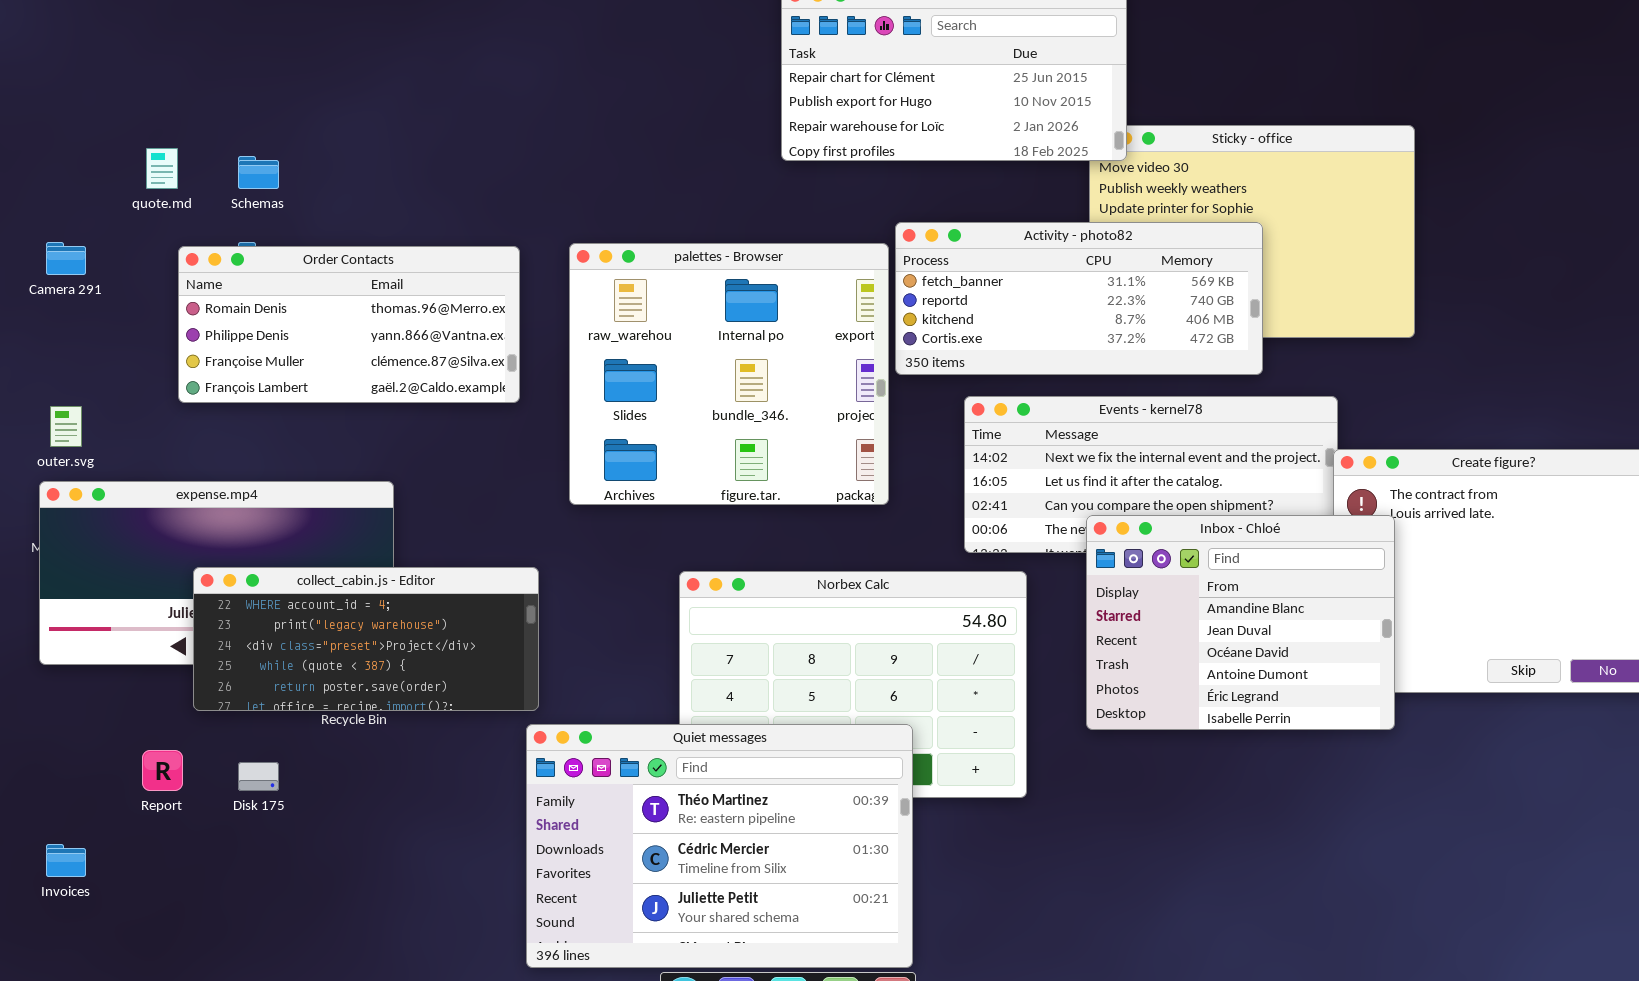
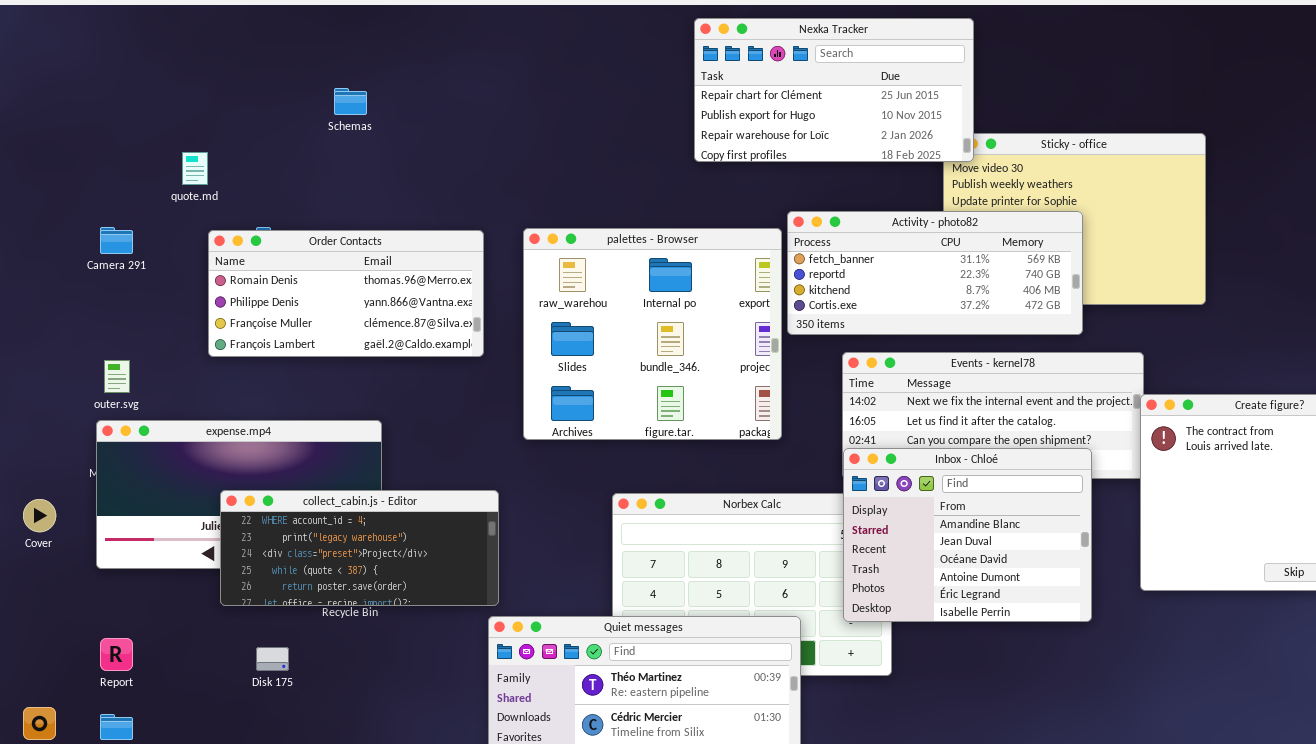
Schemas: [238,156,279,189] -> [334,88,367,115], moved
Inbox - Chloé: [1086,515,1395,730] -> [843,448,1092,622], moved
Report: [142,750,183,791] -> [100,638,133,671], moved

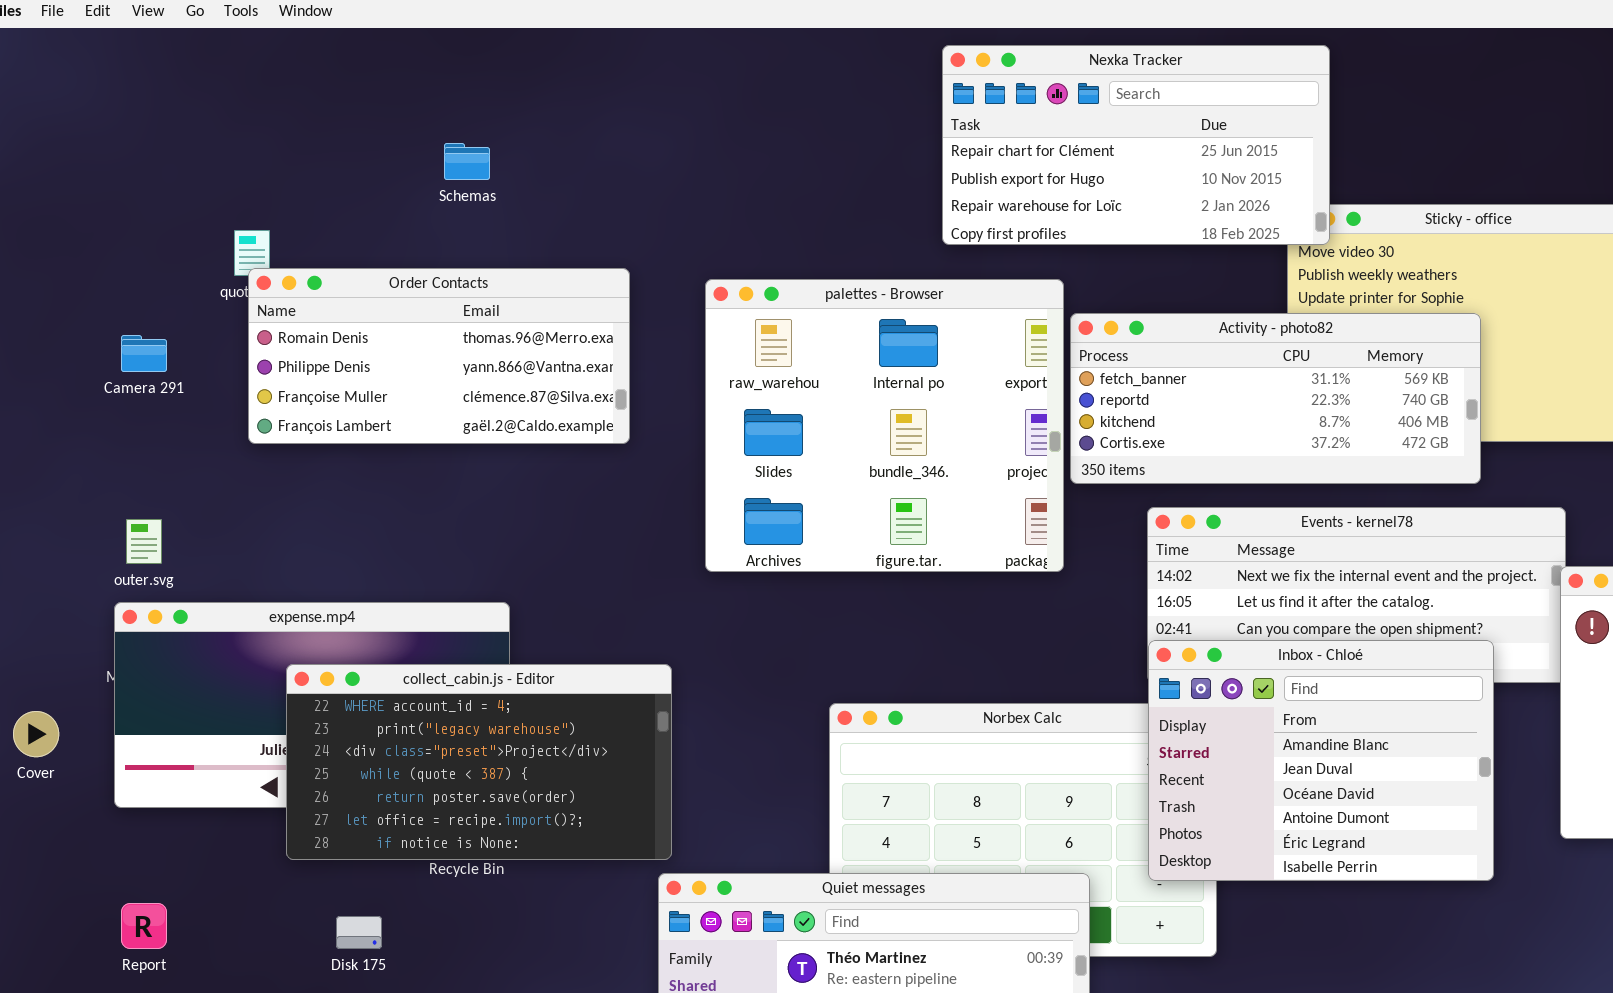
palettes - Browser: [523,228,782,440] -> [705,279,1064,572], moved
Order Contacts: [208,230,484,357] -> [248,268,630,444], moved
collect_cabin.js - Editor: [220,490,499,606] -> [286,664,672,860], resized

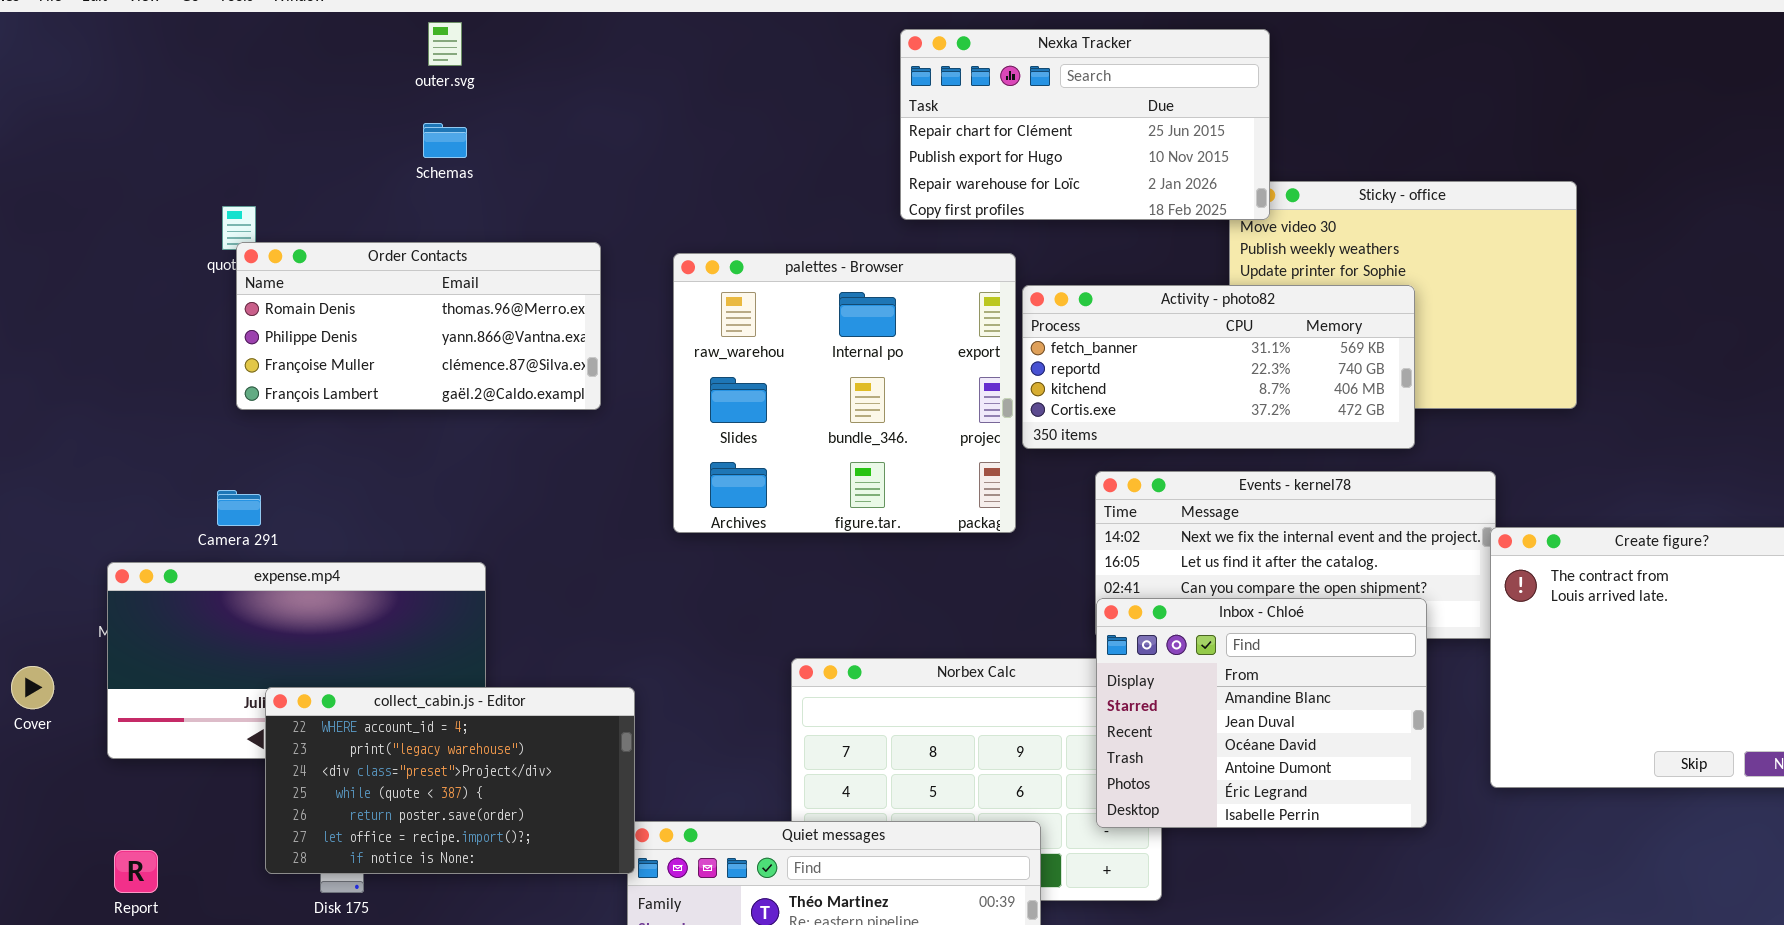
Camera 291: [121,335,167,372] -> [217,490,261,526], moved
outer.svg: [126,519,162,564] -> [428,22,462,66], moved
collect_cabin.js - Editor: [286,664,672,860] -> [265,687,635,874], moved

